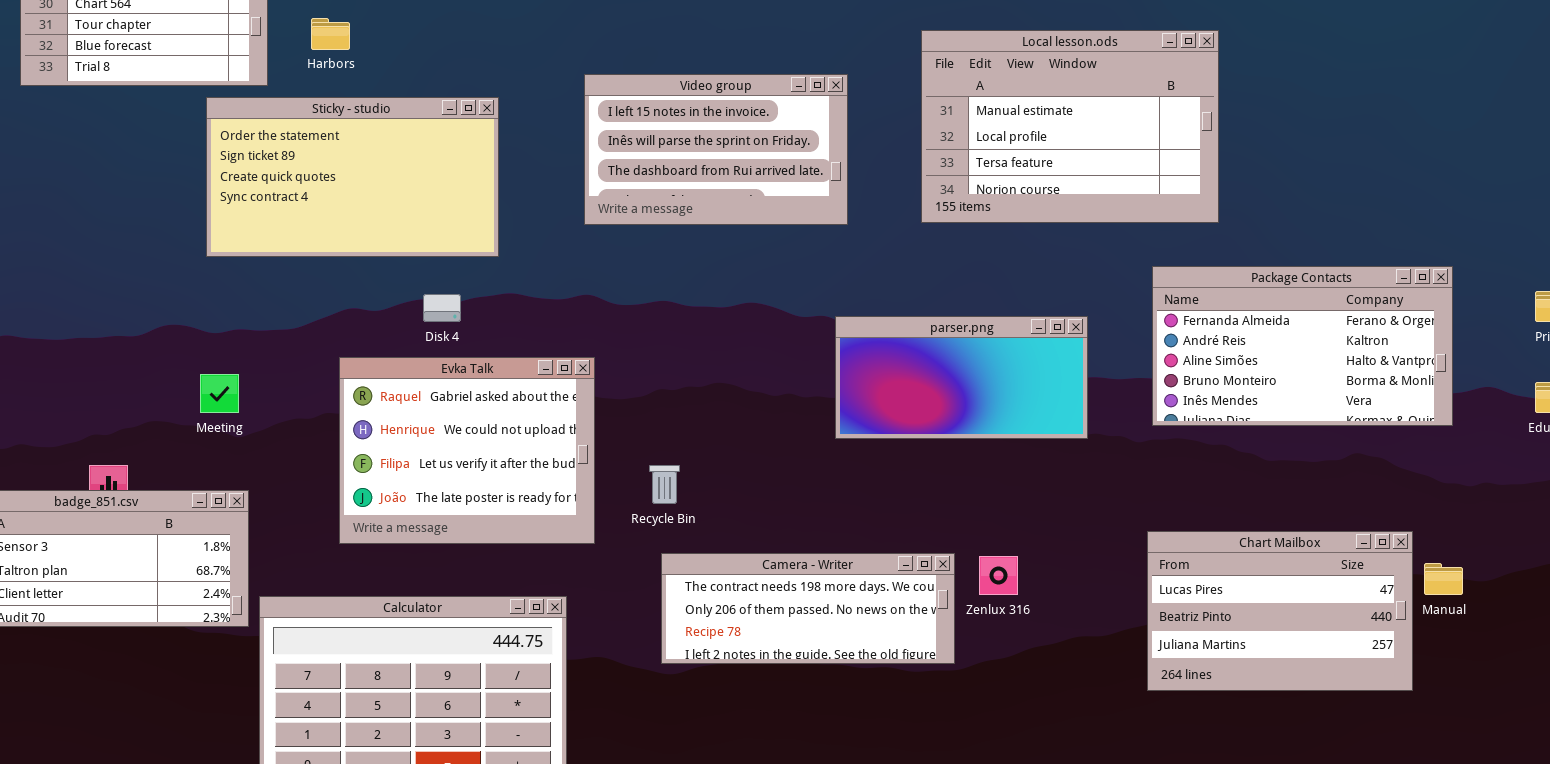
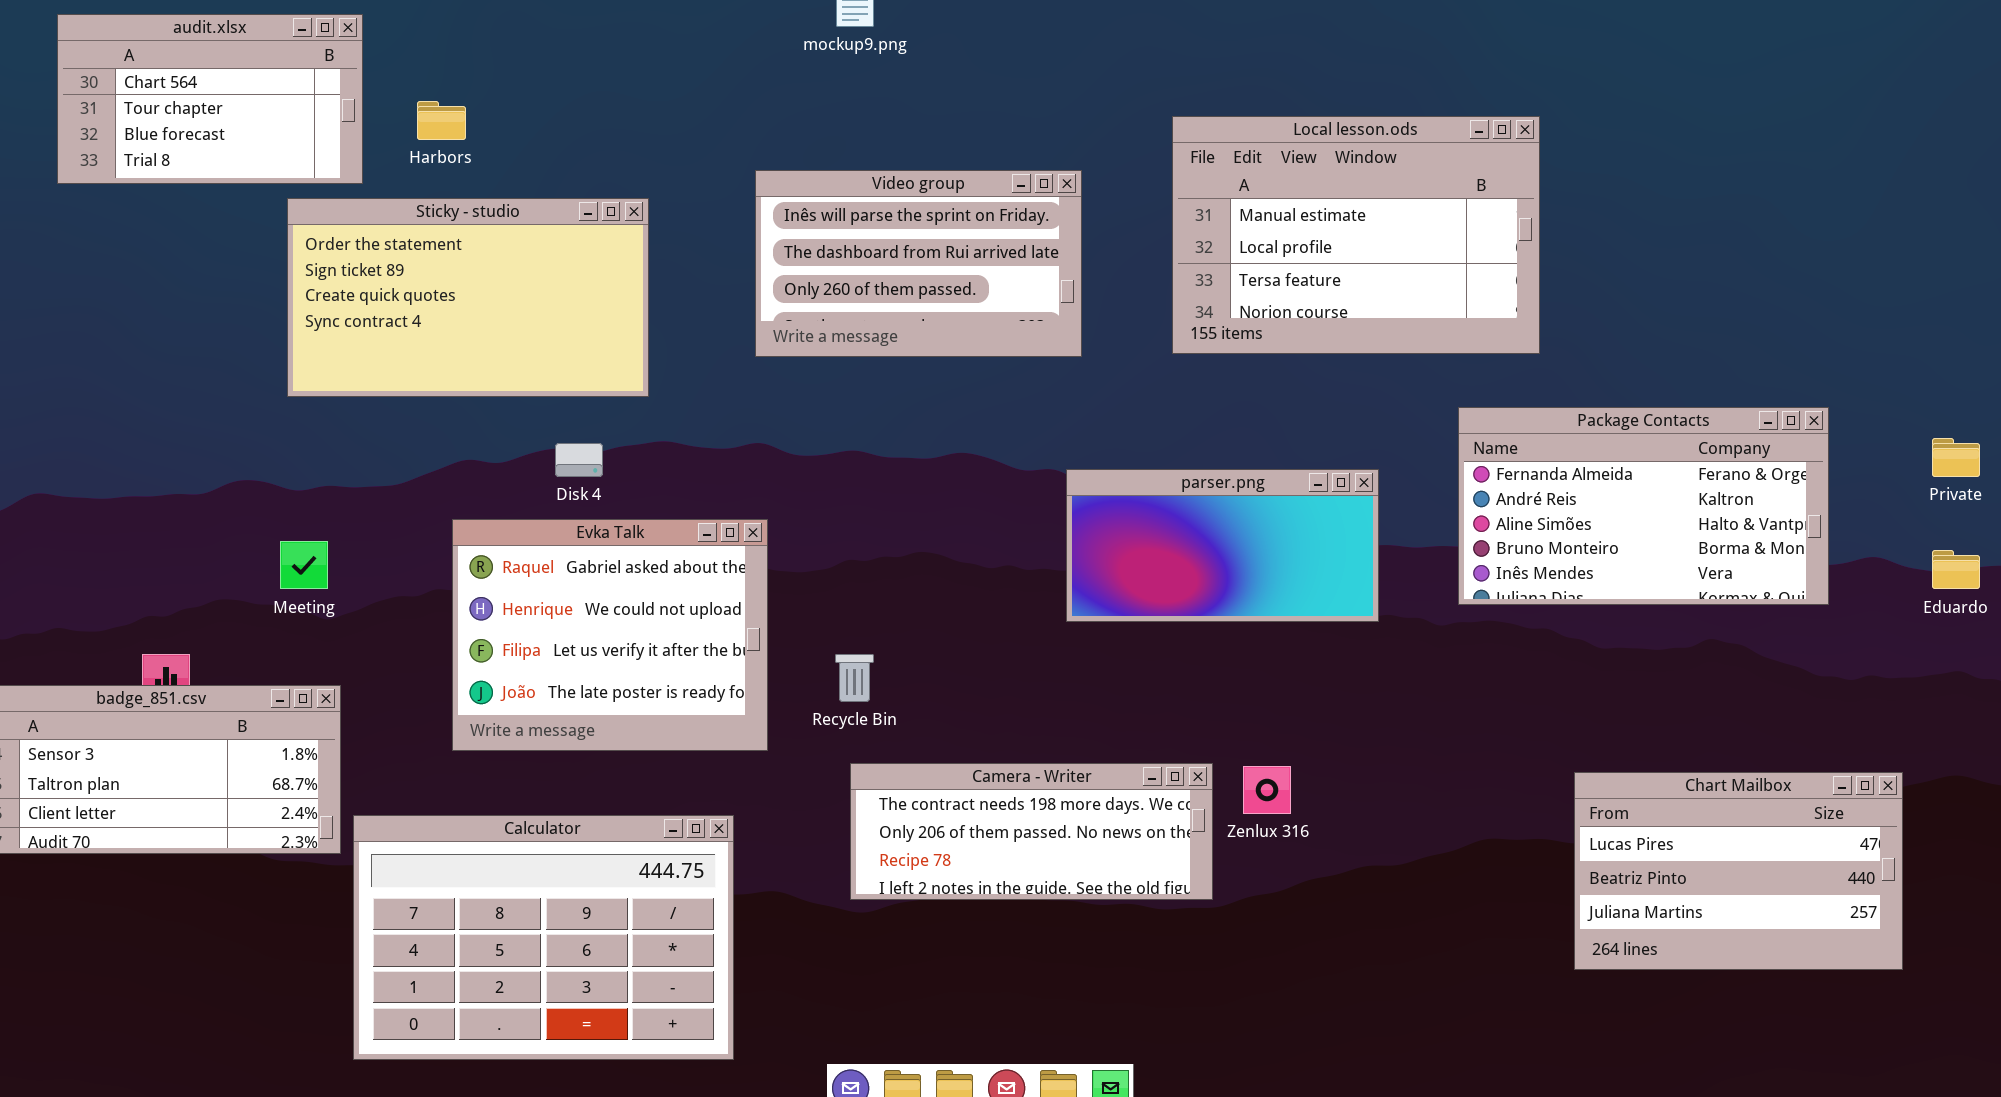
Video group: [584,74,848,225] -> [755,170,1082,357], scrolled down 1 row
Chart Mailbox: [1147,531,1413,691] -> [1574,772,1903,970], moved

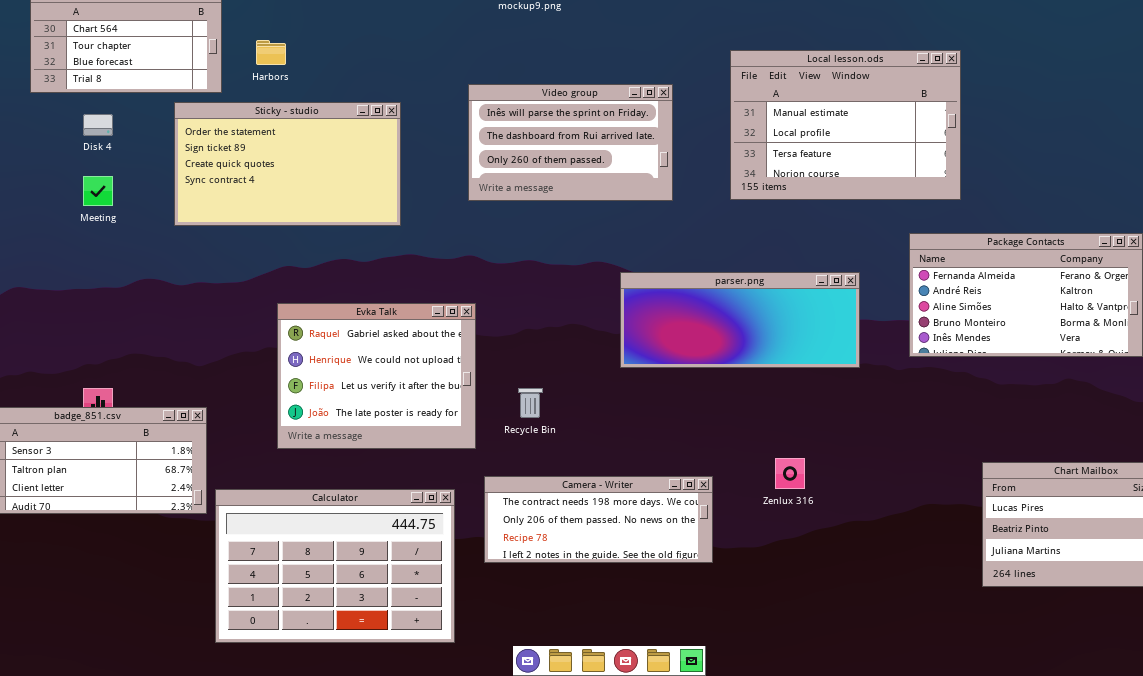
Disk 4: [555,443,603,477] -> [83,114,113,136], moved
parser.png: [1066,469,1379,622] -> [620,272,860,368], resized
Meeting: [280,541,328,589] -> [83,176,113,206], moved
Camera - Writer: [850,763,1213,900] -> [484,476,713,563], moved

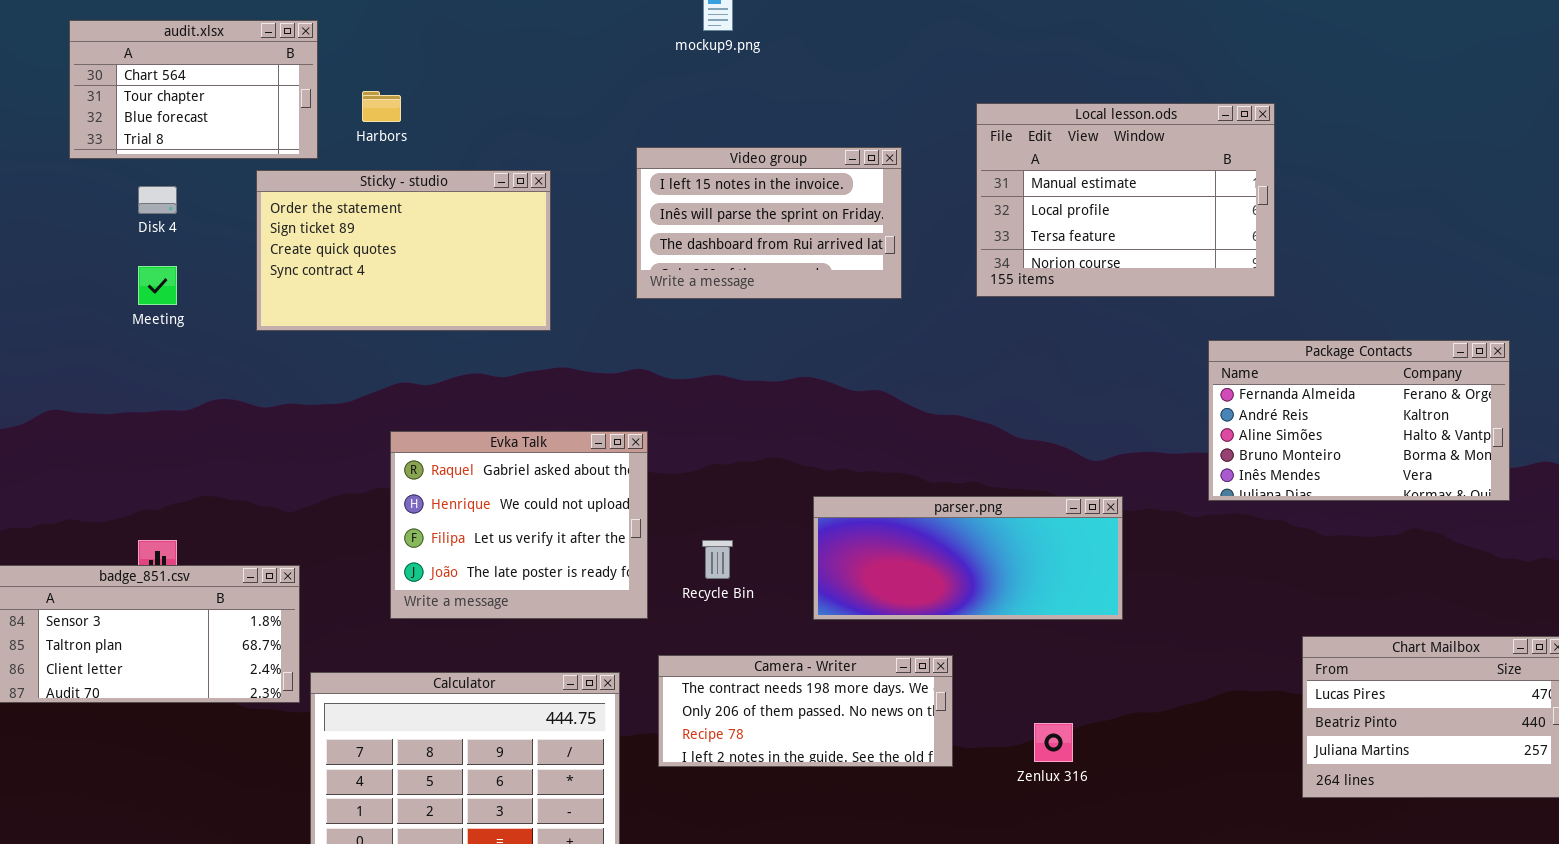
Video group: [468,84,673,201] -> [636,147,902,299], scrolled up 1 row
parser.png: [620,272,860,368] -> [813,496,1123,620], moved
Zenlux 316: [775,458,805,489] -> [1034,723,1073,762], moved

